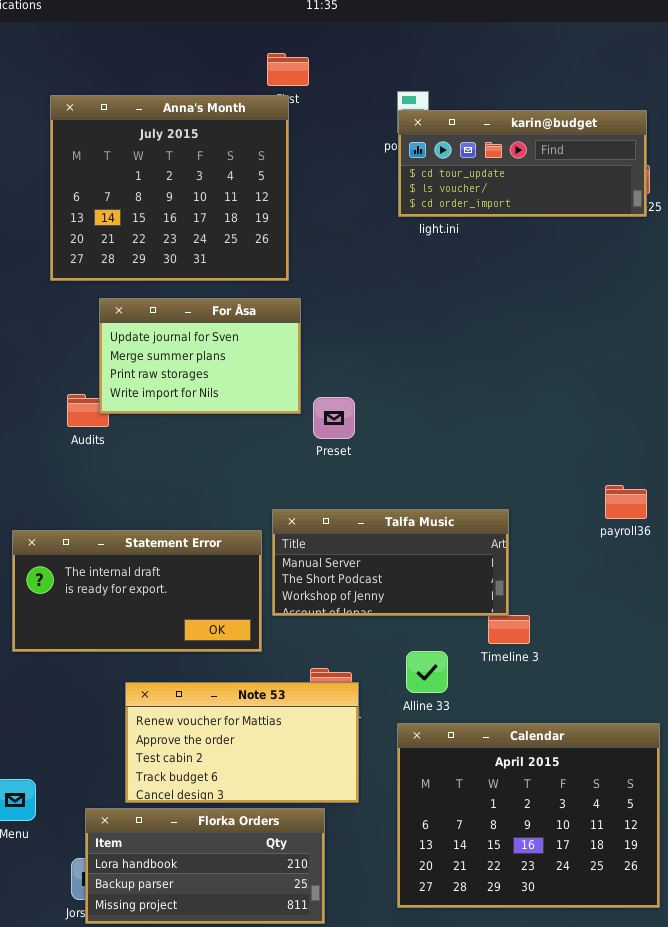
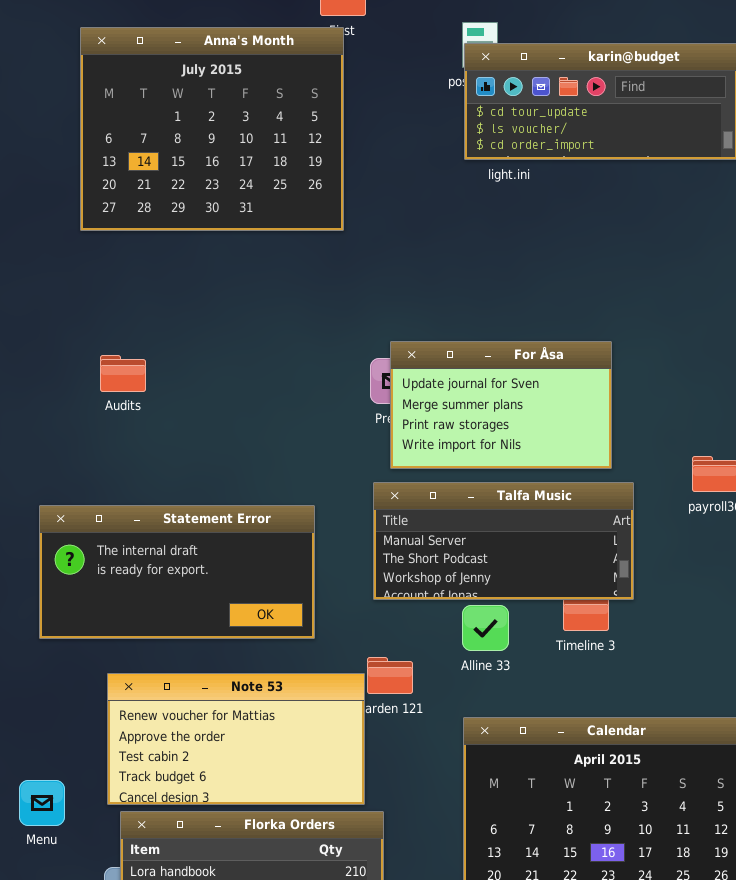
For Åsa: [99,298,301,414] -> [390,341,612,469], moved
Talfa Music: [272,509,509,616] -> [373,482,634,600], moved
Alline 33: [406,651,448,693] -> [462,605,509,651], moved
Note 53: [125,682,359,803] -> [107,673,365,805], moved

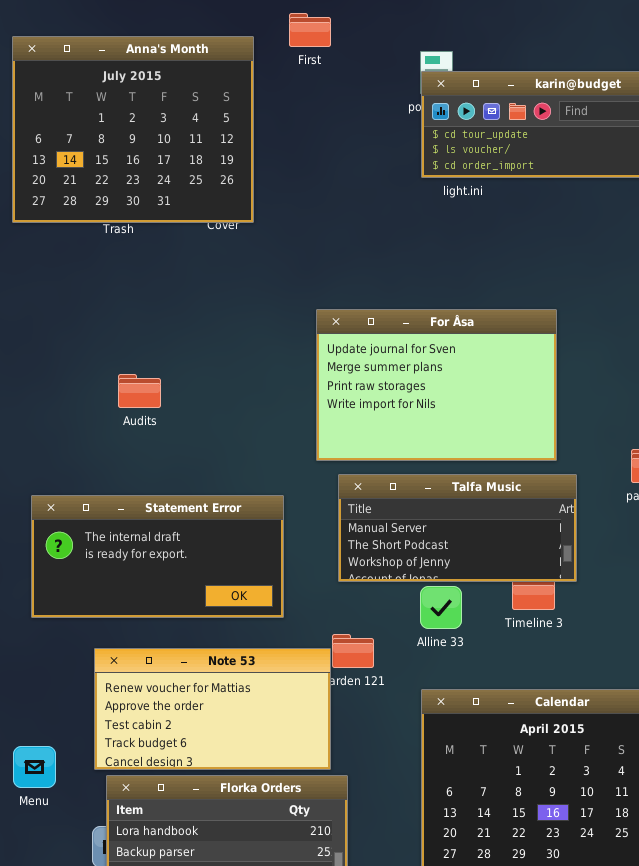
Anna's Month: [80,27,344,231] -> [12,36,254,223], moved
For Åsa: [390,341,612,469] -> [316,309,557,461], resized
Audits: [100,355,146,392] -> [118,374,161,408], moved

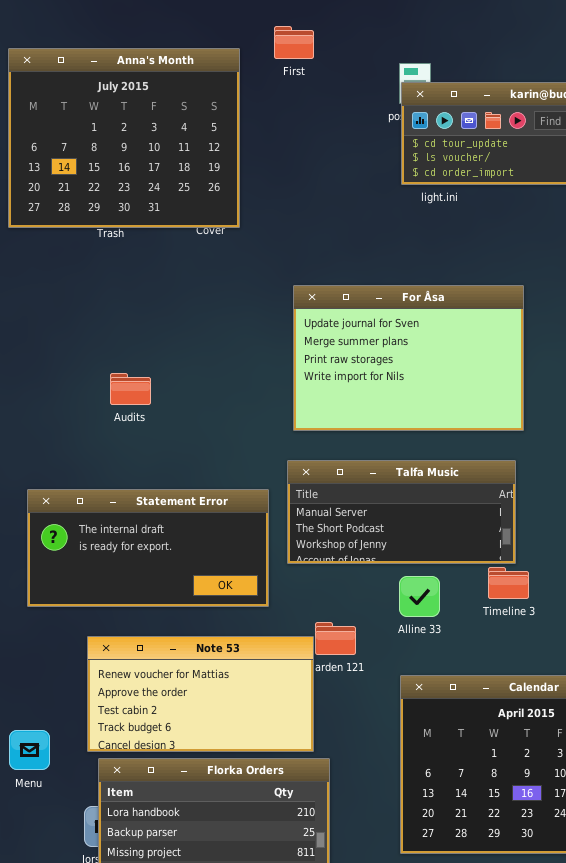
For Åsa: [316,309,557,461] -> [293,285,524,431], moved
Talfa Music: [338,474,577,582] -> [287,460,516,564], moved

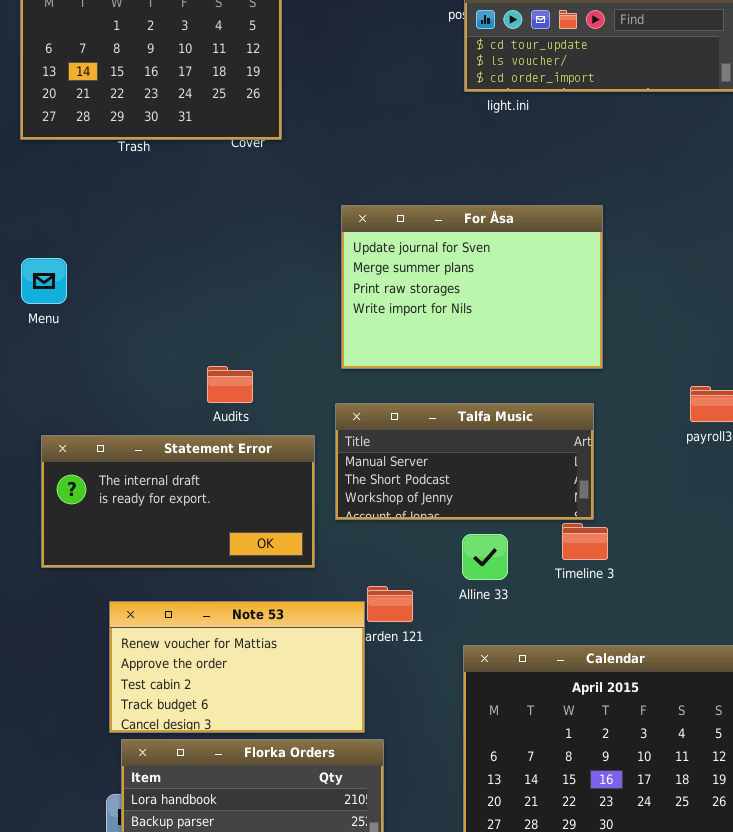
Audits: [110,373,151,405] -> [207,366,253,403], moved
Menu: [9,730,50,770] -> [21,258,67,304], moved

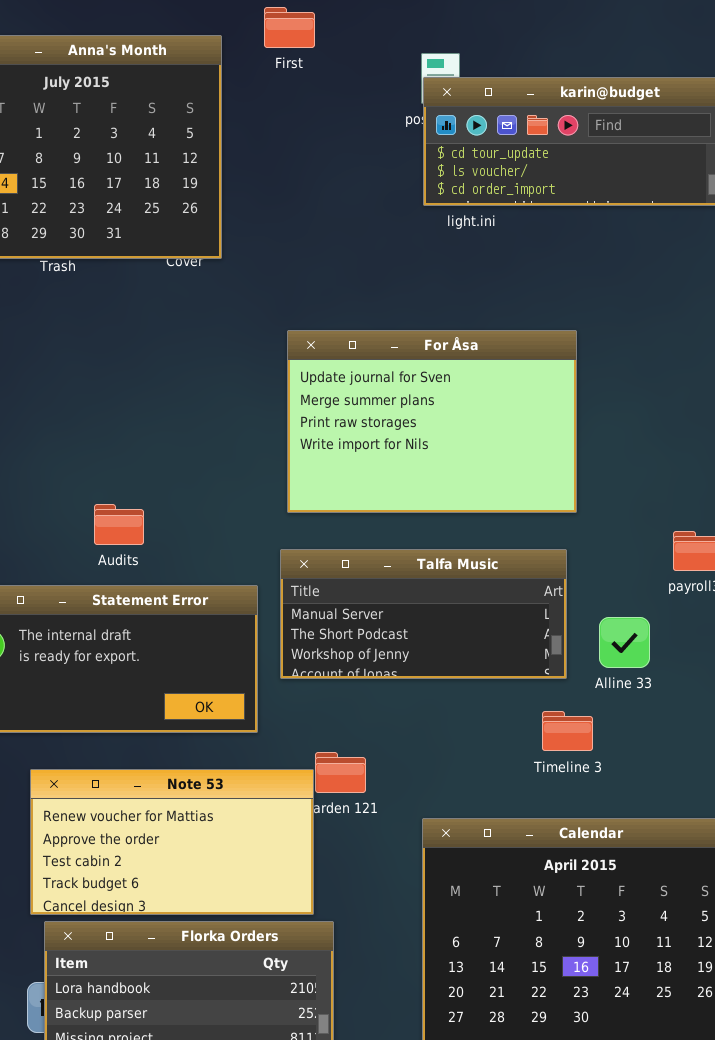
Audits: [207,366,253,403] -> [94,504,144,545], moved
Timeline 3: [562,523,608,560] -> [542,711,593,751], moved
Alline 33: [462,534,508,580] -> [599,617,650,668], moved

